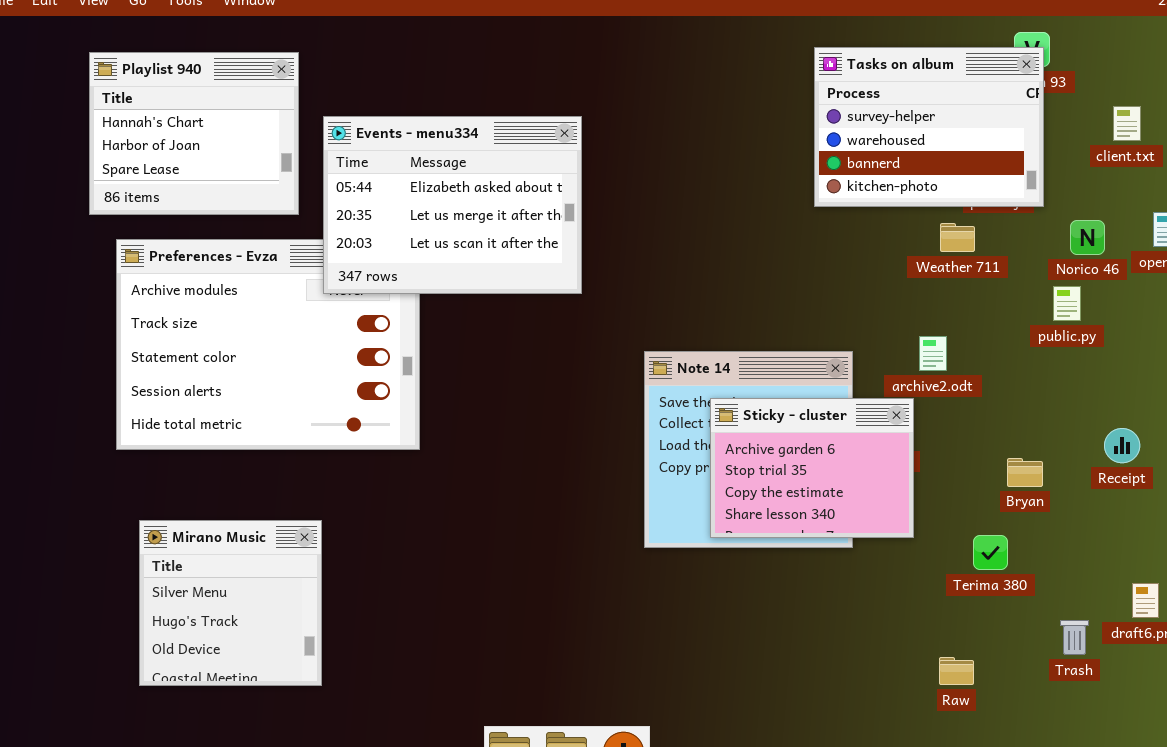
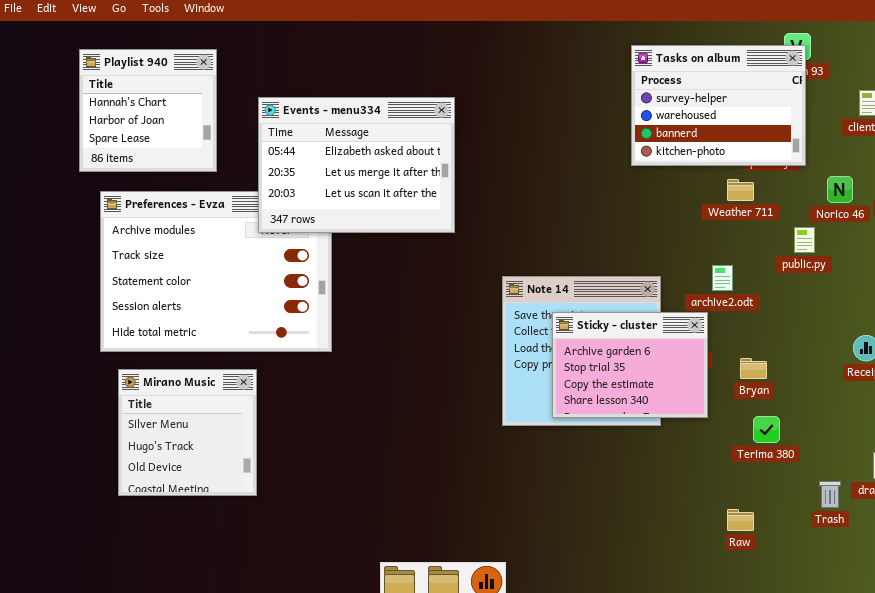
Playlist 940: [89,52,299,215] -> [79,49,217,172], resized
public.py: [1053,286,1081,321] -> [794,227,815,253], moved
Bryan: [1007,458,1043,487] -> [740,358,767,379], moved
Mirano Music: [139,520,322,686] -> [118,369,257,496], moved

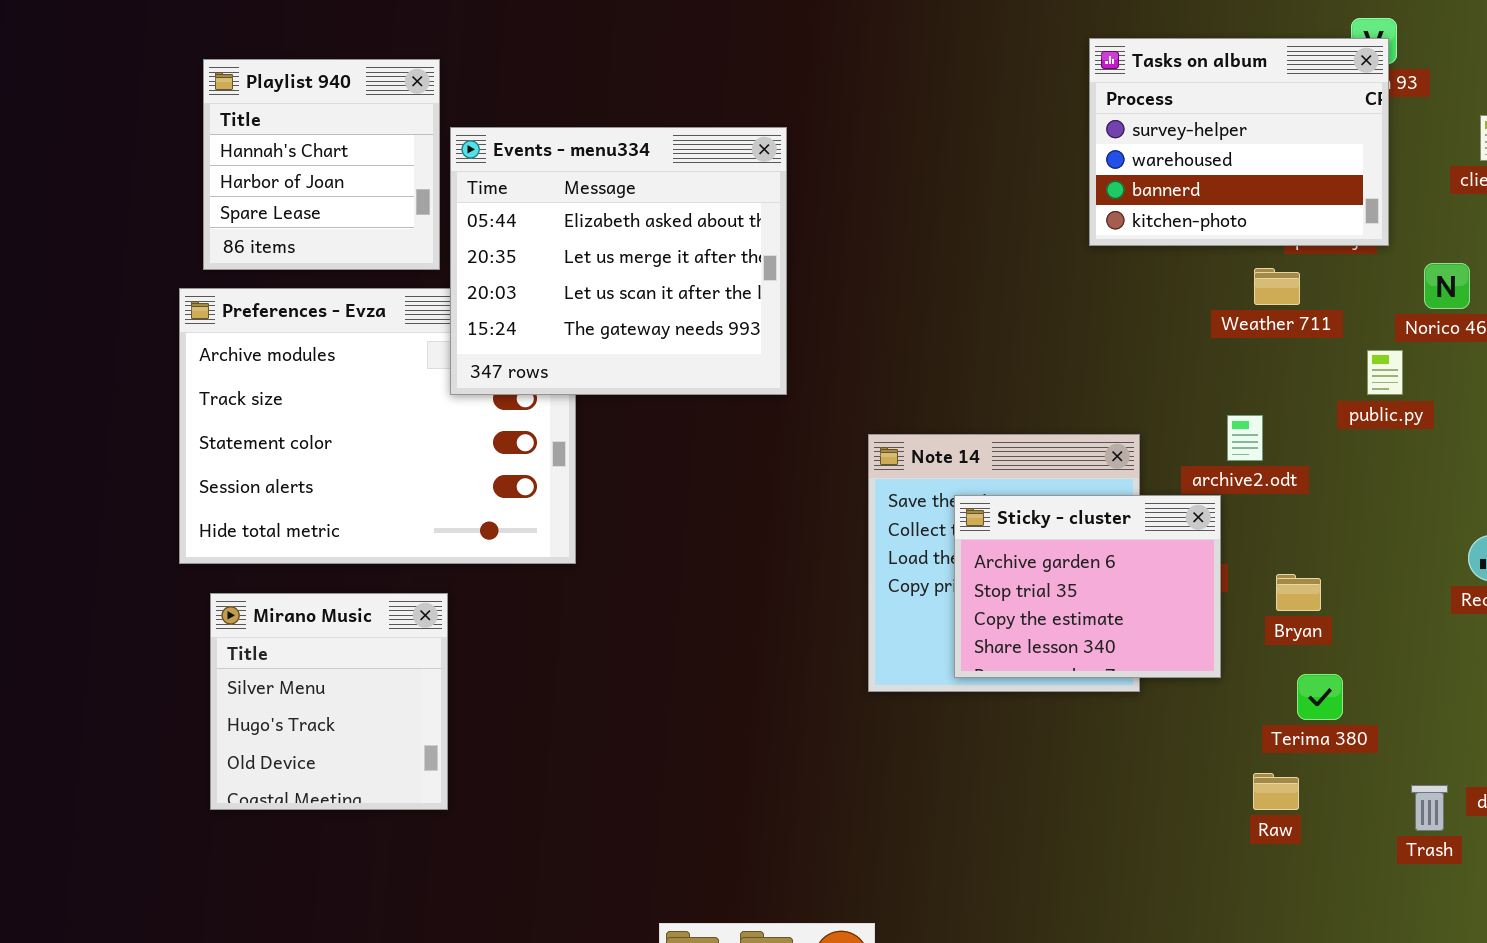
Playlist 940: [79,49,217,172] -> [203,59,440,270], moved
Events - menu334: [258,97,455,233] -> [450,127,787,395], resized
Raw: [727,509,754,531] -> [1253,773,1299,810], moved

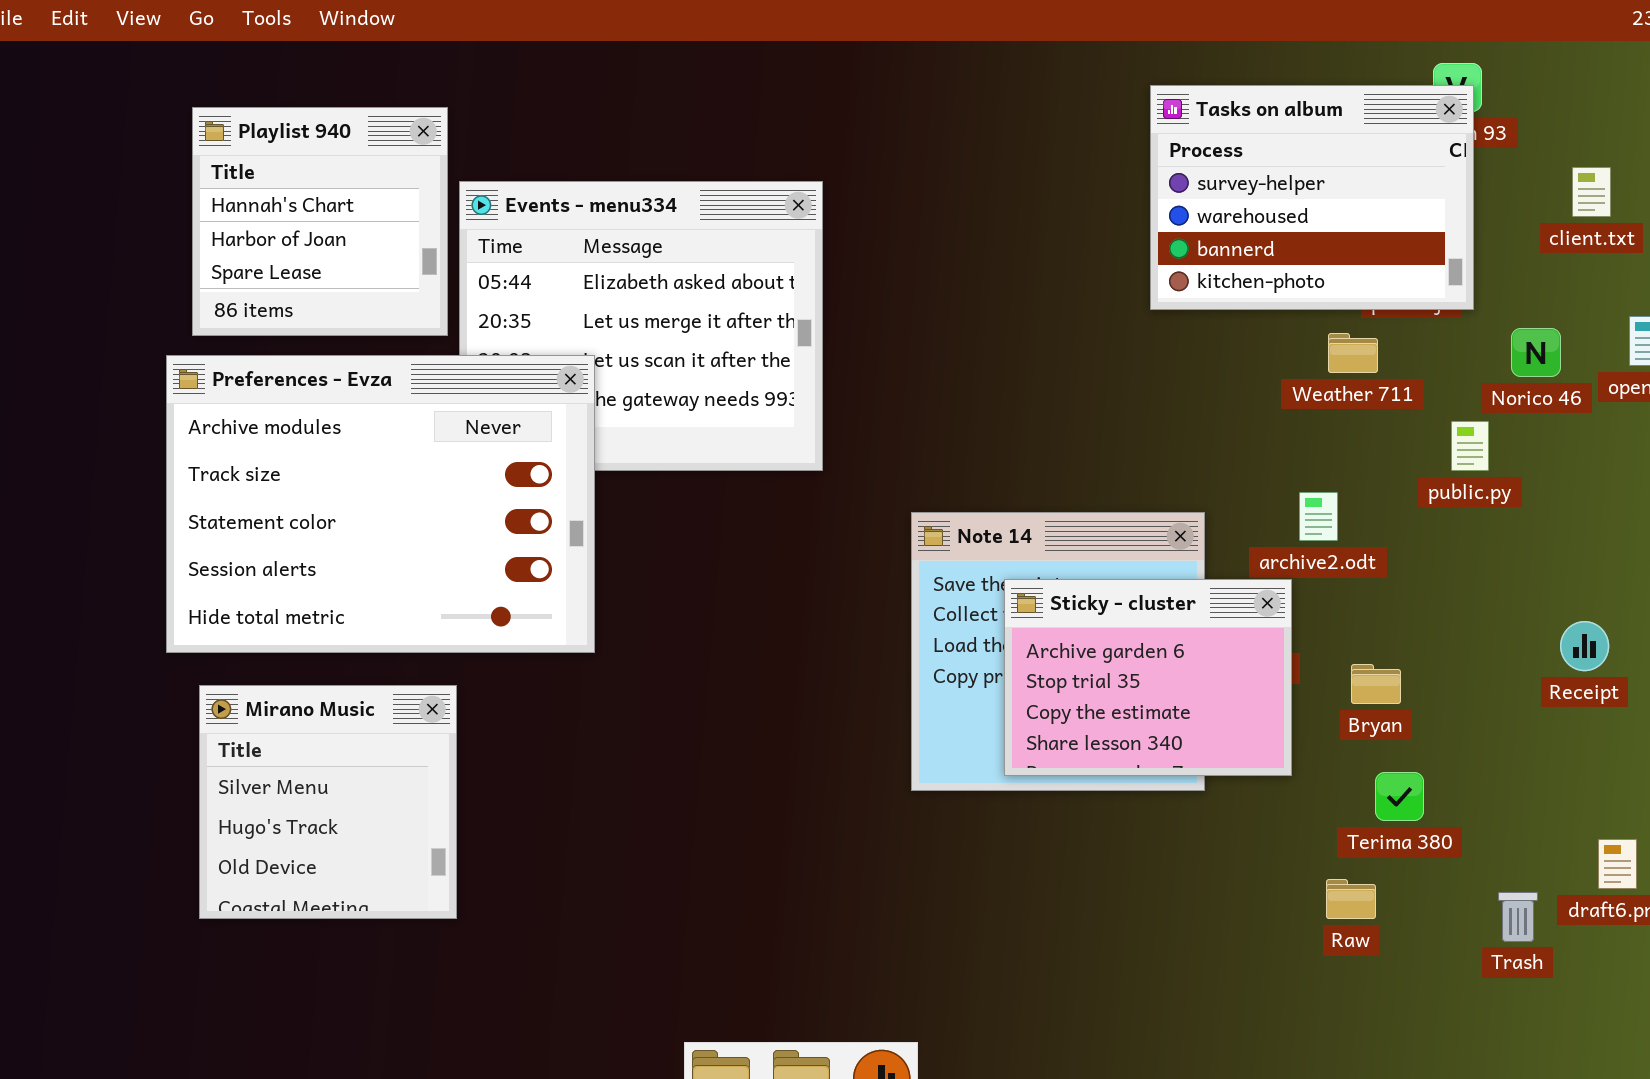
Preferences - Evza: [179,288,576,564] -> [166,355,595,653], raised

